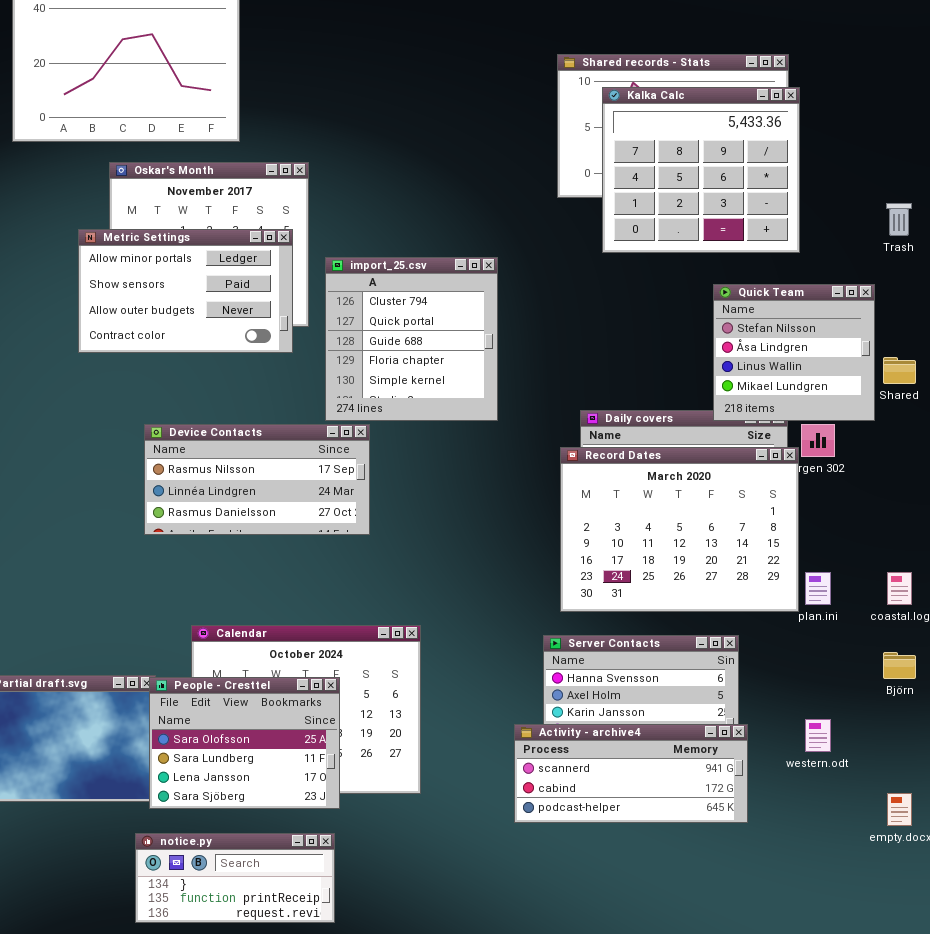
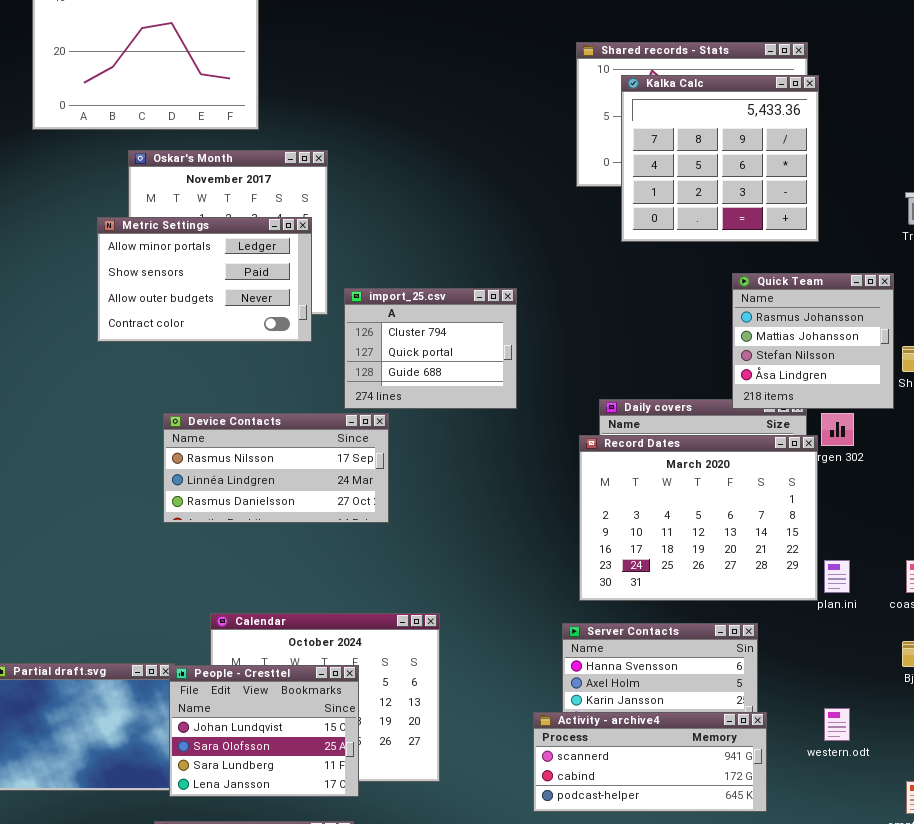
import_25.csv: [325,257,498,421] -> [344,288,517,409], resized
Quick Team: [713,284,875,421] -> [732,273,894,409], scrolled up 2 rows
People - Cresttel: [149,677,340,809] -> [169,665,359,797], scrolled up 1 row

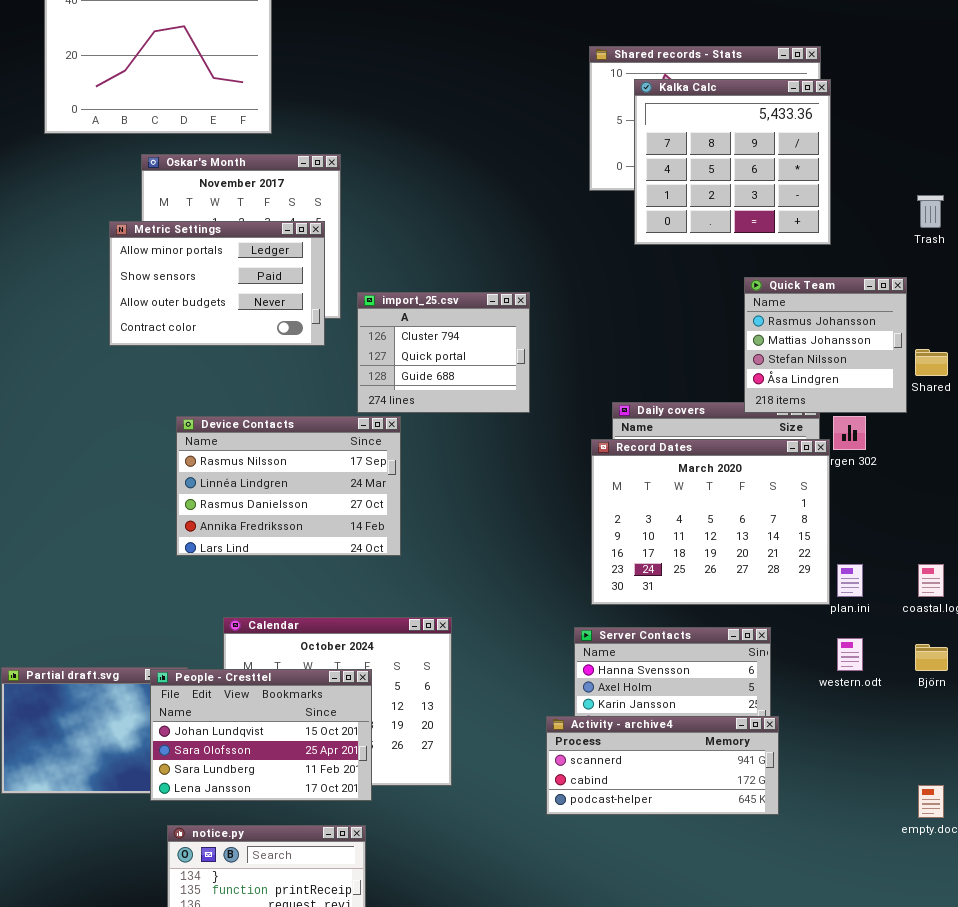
Device Contacts: [163,413,389,523] -> [176,416,401,556], resized
People - Cresttel: [169,665,359,797] -> [150,669,372,801], resized
western.odt: [824,708,850,741] -> [837,638,863,671], moved

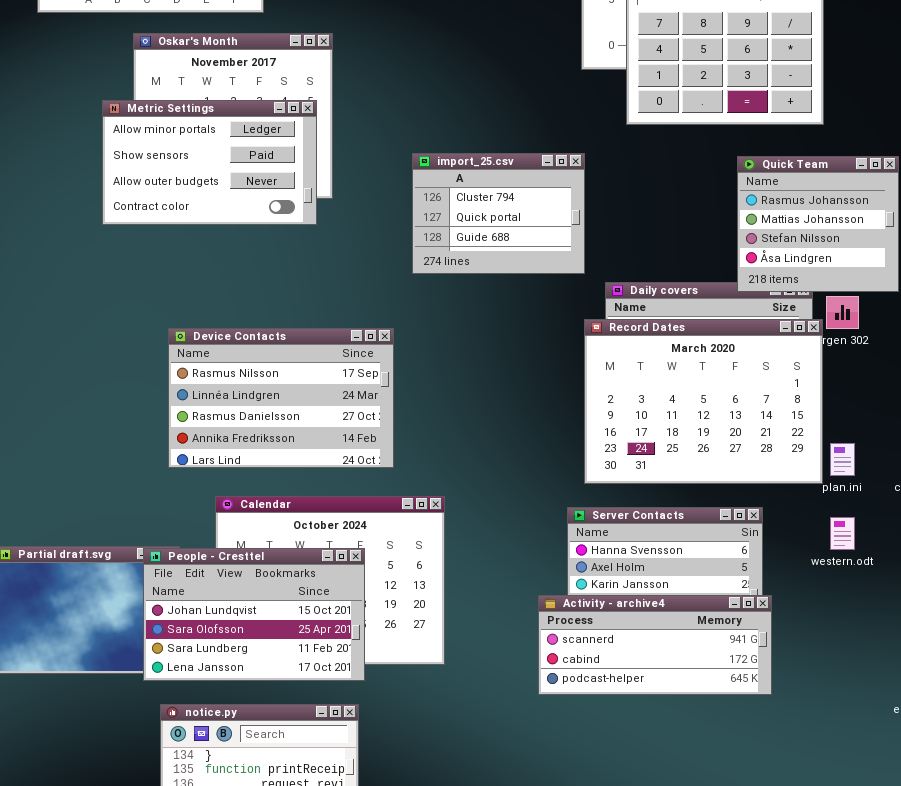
import_25.csv: [357,292,530,413] -> [412,153,585,274], moved
Device Contacts: [176,416,401,556] -> [168,328,394,468], moved

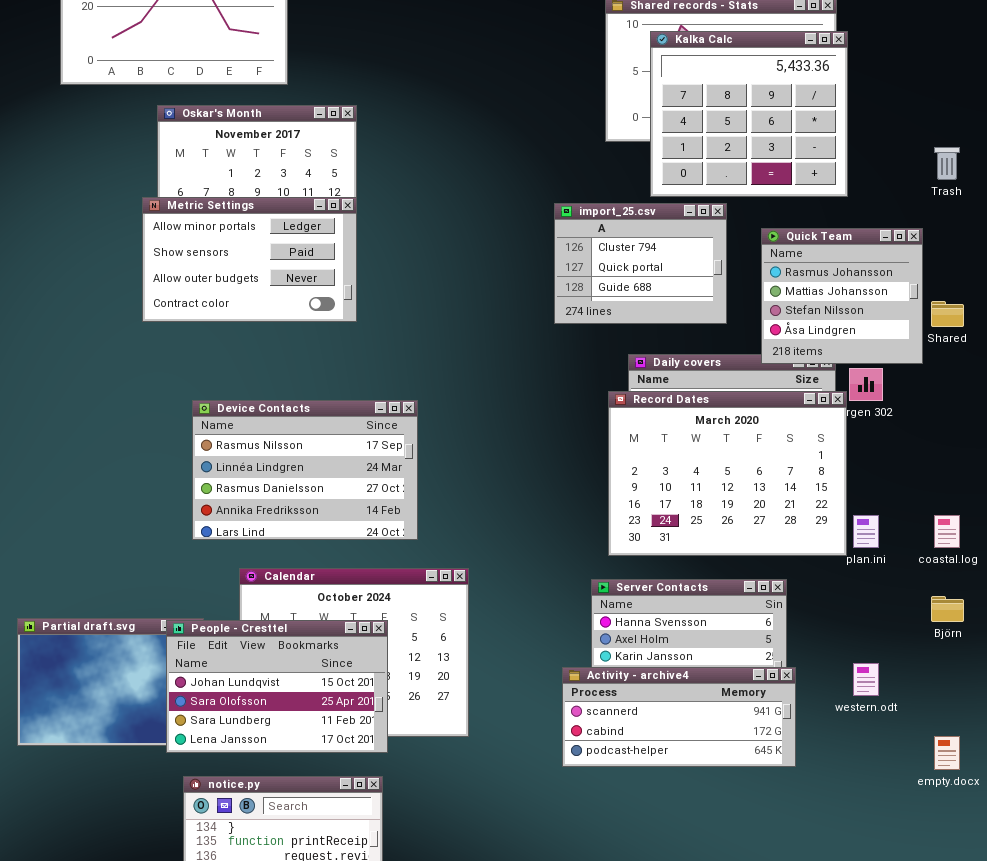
Metric Settings: [102,100,317,225] -> [142,197,357,322], moved
import_25.csv: [412,153,585,274] -> [554,203,727,324], moved
western.odt: [830,517,855,550] -> [853,663,879,696], moved

